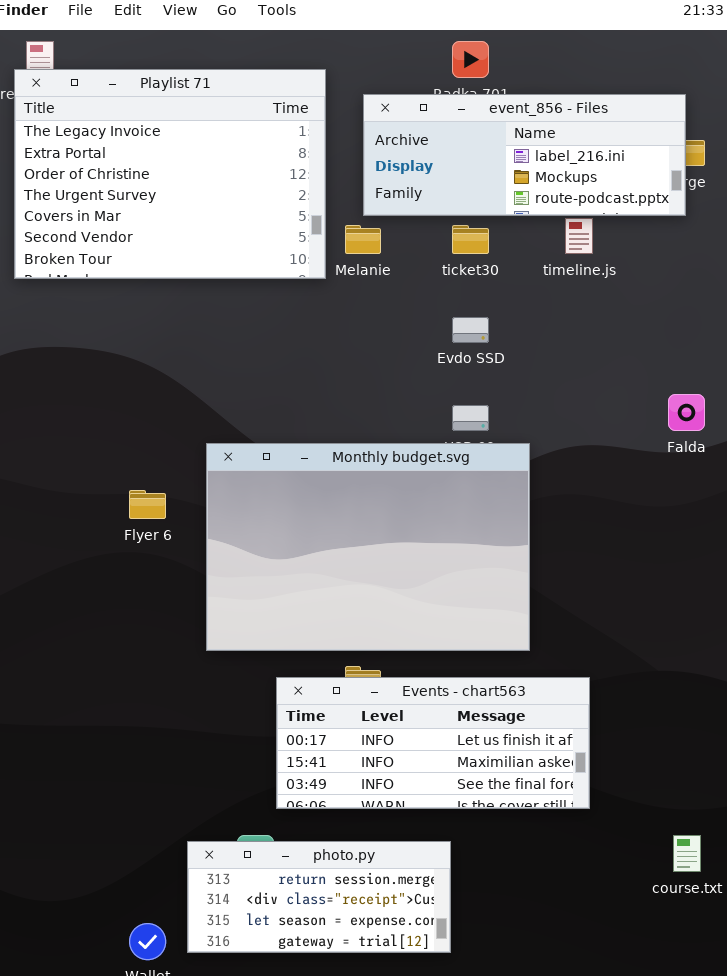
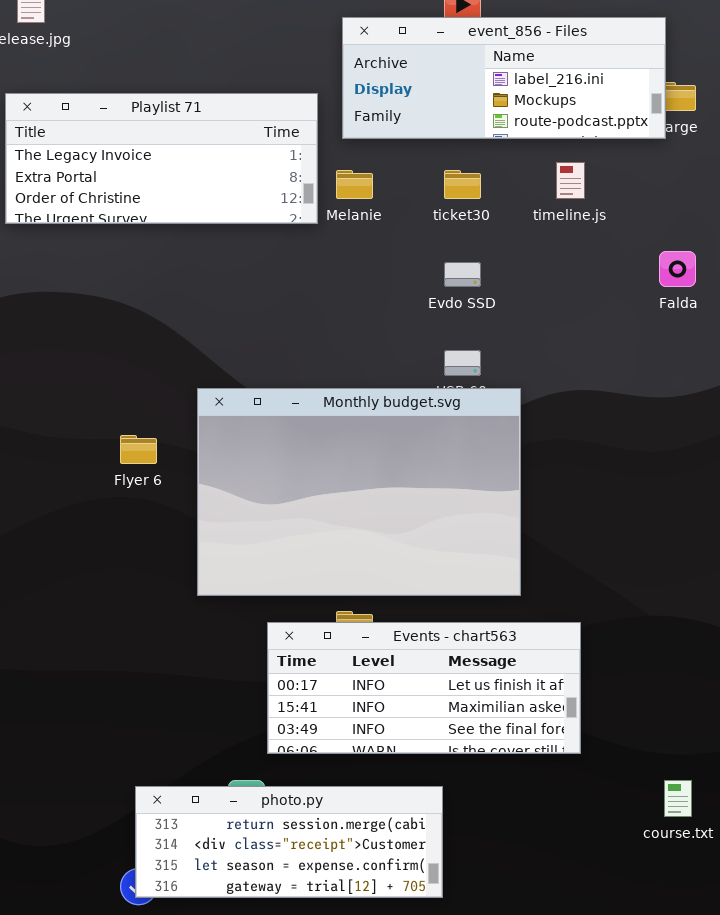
Playlist 71: [14,69,326,279] -> [5,93,318,224], resized
event_856 - Files: [363,94,686,216] -> [342,17,666,139], moved
Falda: [668,394,705,431] -> [659,251,696,287], moved
photo.py: [187,841,451,953] -> [135,786,443,898], resized

